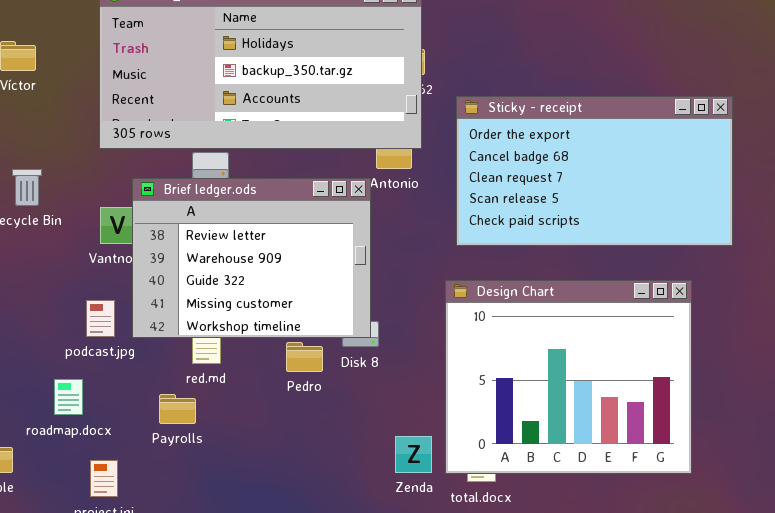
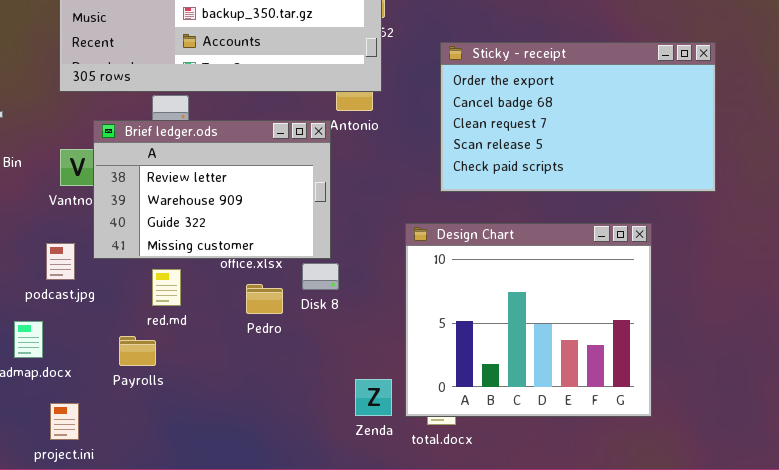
Sticky - receipt: [456,96,733,246] -> [440,42,716,192], moved
Brief ledger.ods: [132,178,371,338] -> [93,120,331,259], resized

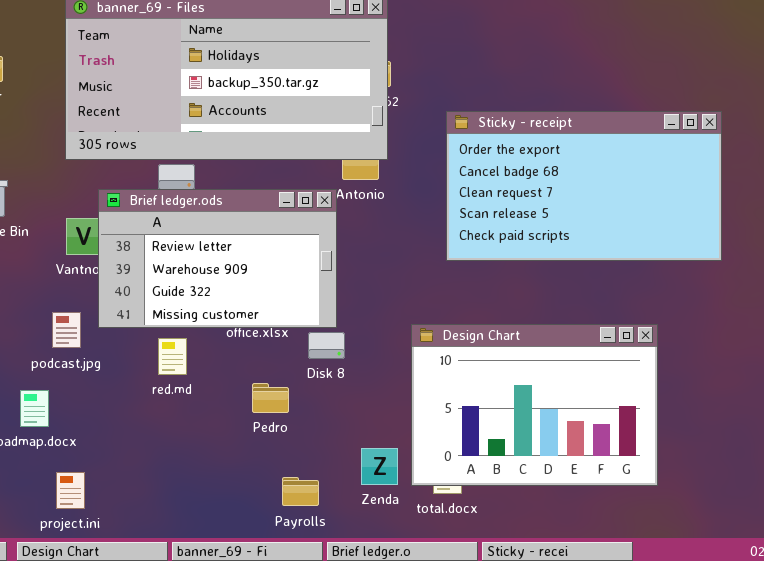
Design Chart: [405,223,652,417] -> [411,324,658,486], resized
Pedro: [246,284,283,314] -> [252,383,289,413], moved
Payrolls: [119,336,156,366] -> [282,477,319,506], moved

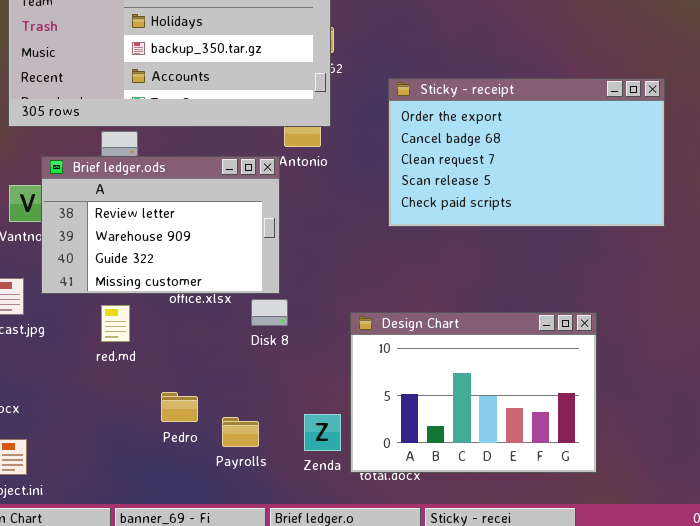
Design Chart: [411,324,658,486] -> [350,312,597,473], moved
Pedro: [252,383,289,413] -> [161,392,198,422], moved
Payrolls: [282,477,319,506] -> [222,417,259,447], moved

